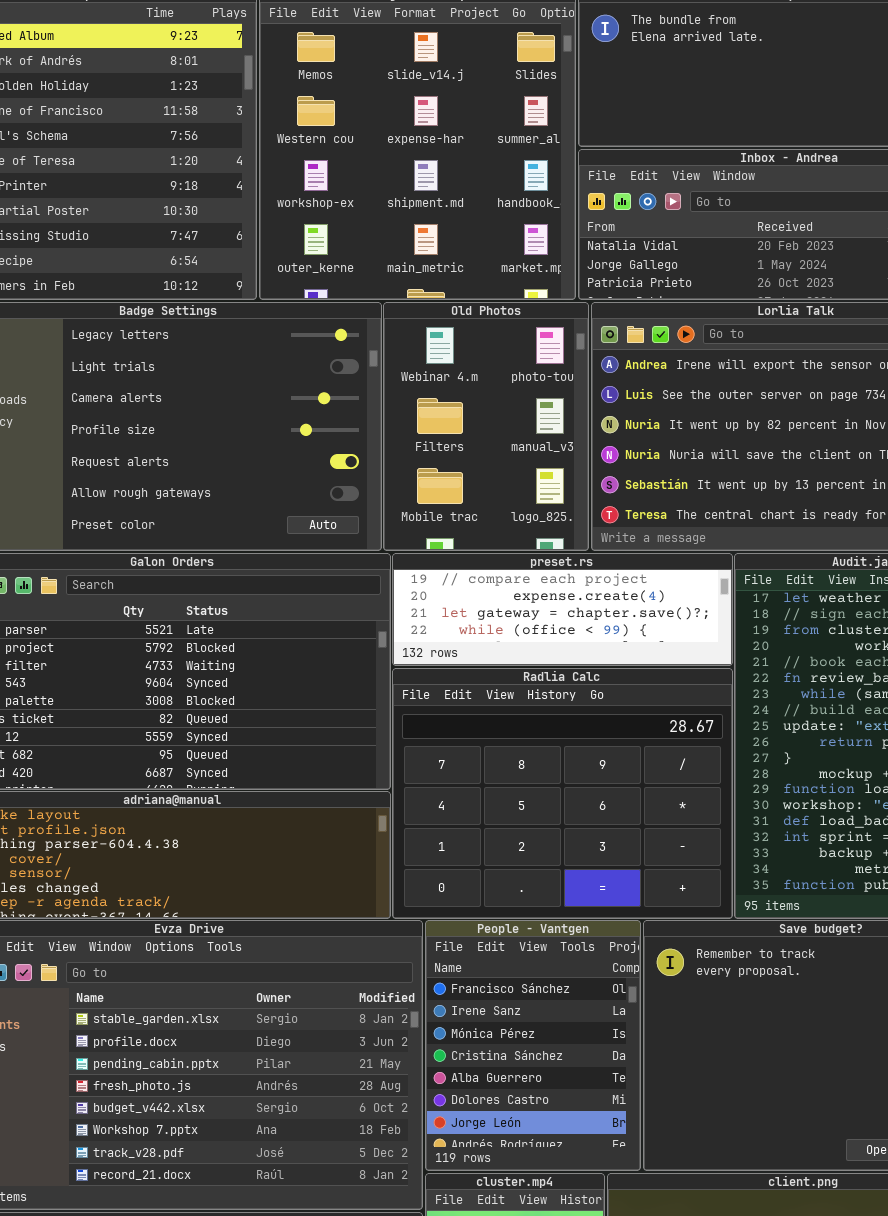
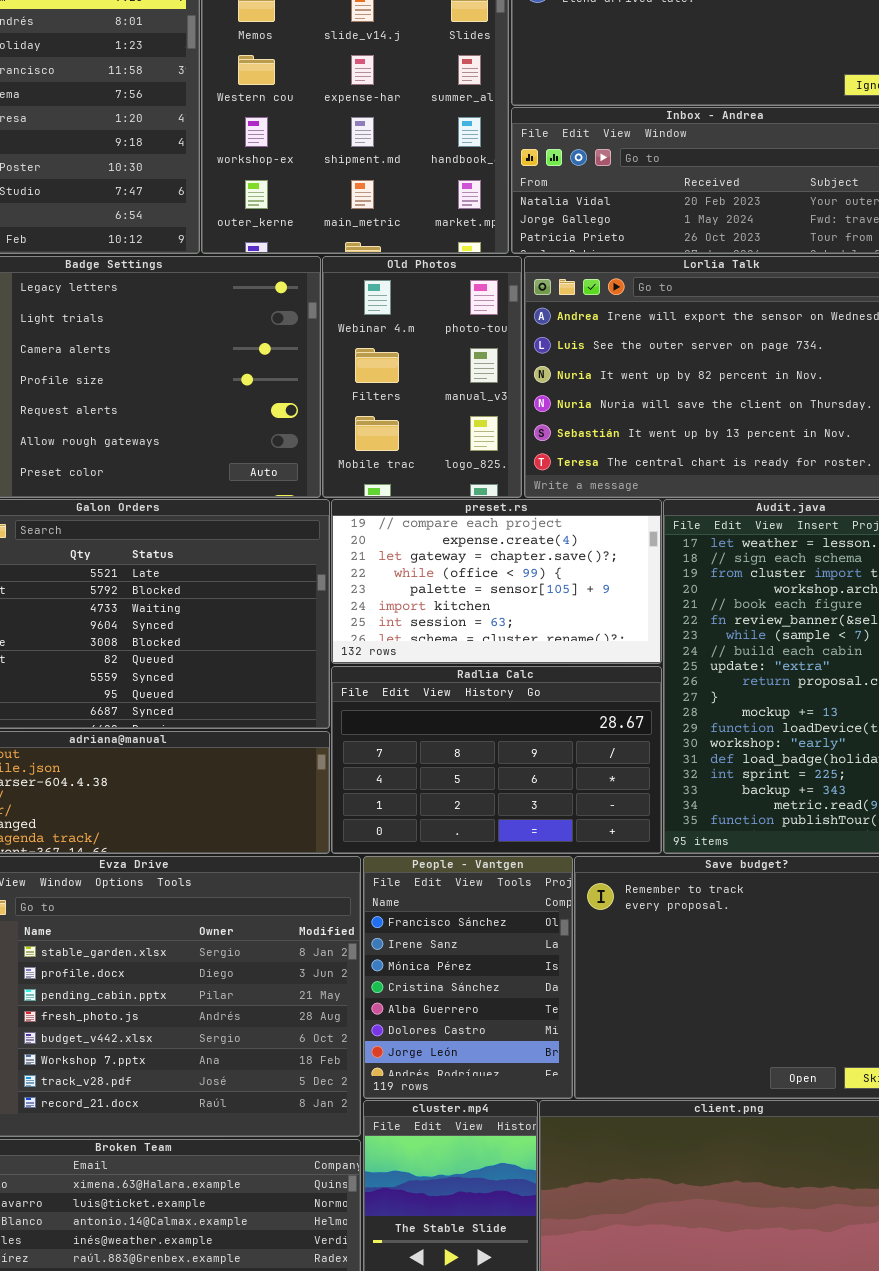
preset.rs: [392,553,733,666] -> [331,499,662,664], resized
Radlia Calc: [392,668,733,919] -> [331,666,662,854], resized

